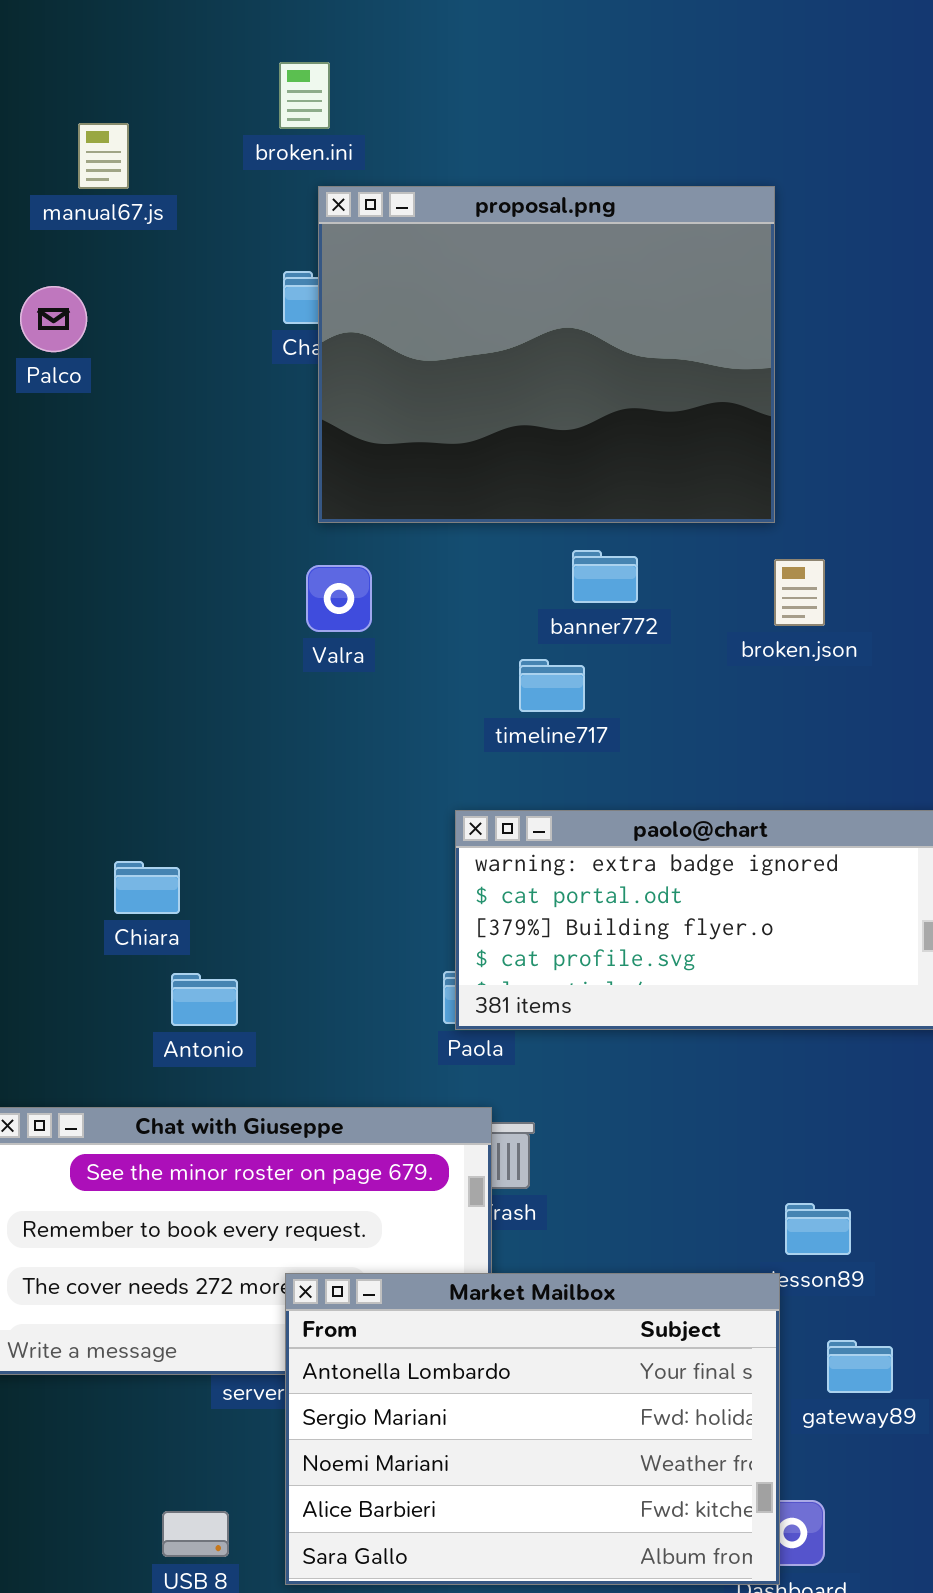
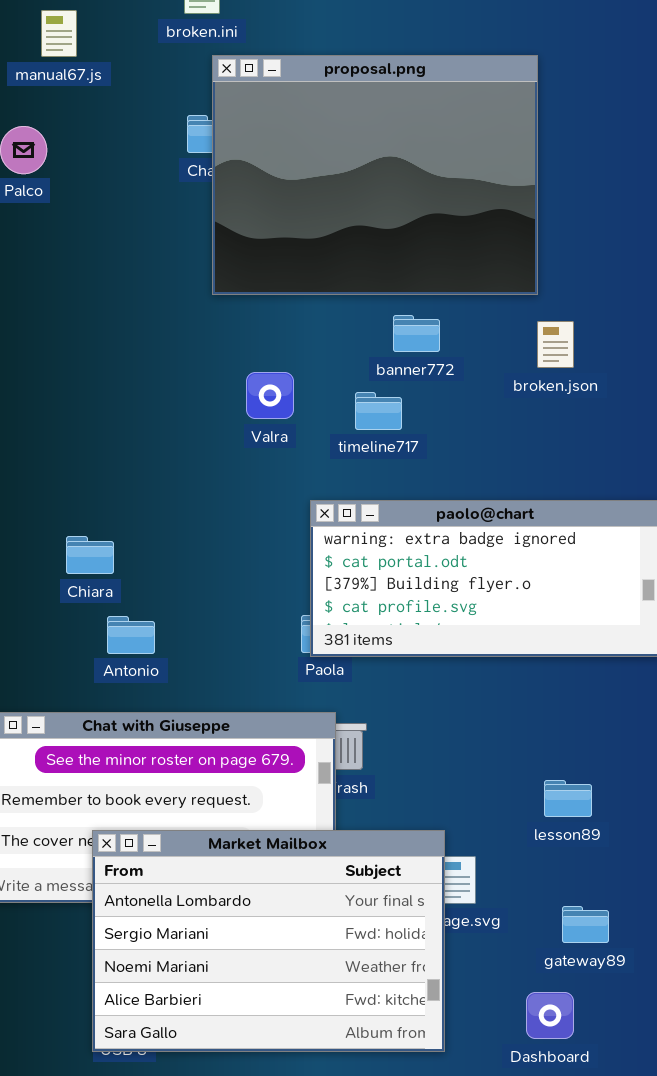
Valra: [306,565,372,632] -> [246,372,294,419], moved
Market Mailbox: [285,1273,780,1585] -> [92,830,445,1052], moved
gateway89: [827,1340,893,1393] -> [562,906,609,943], moved

